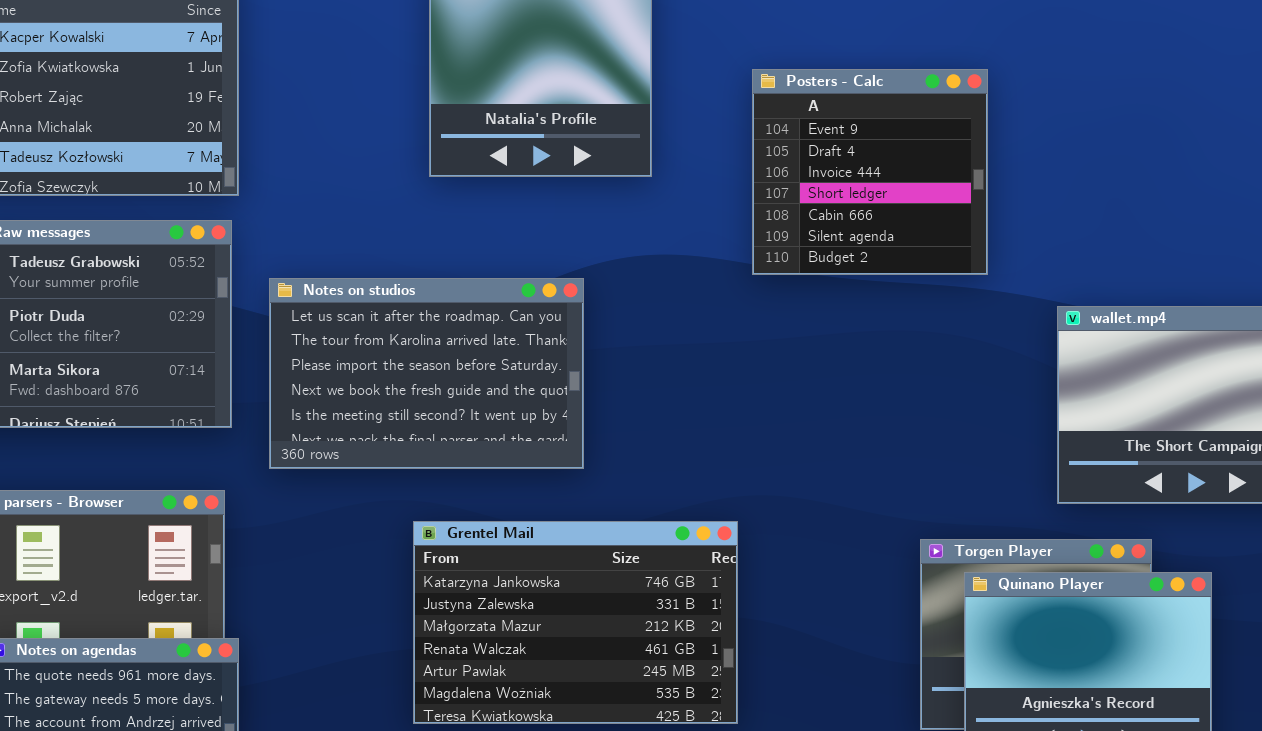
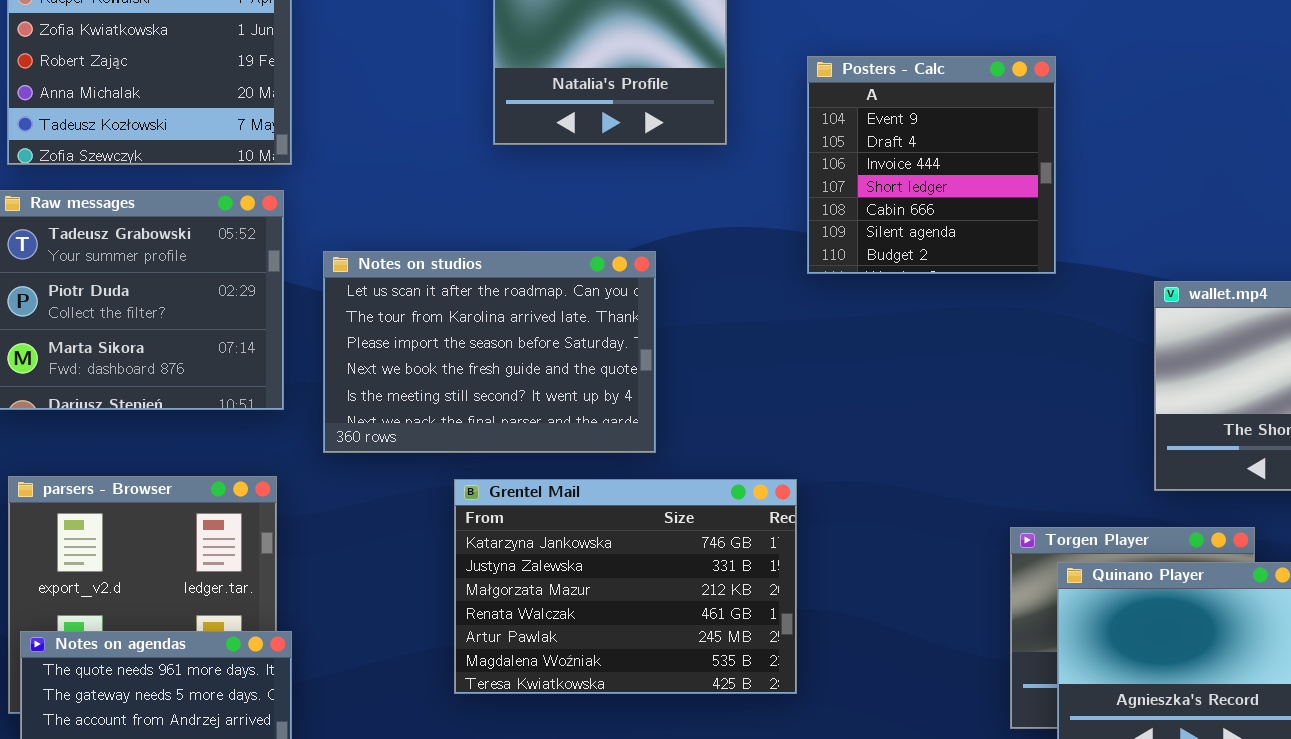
Posters - Calc: [752,69,988,275] -> [807,56,1056,274], moved
Grentel Mail: [413,521,738,724] -> [454,479,797,694], moved

